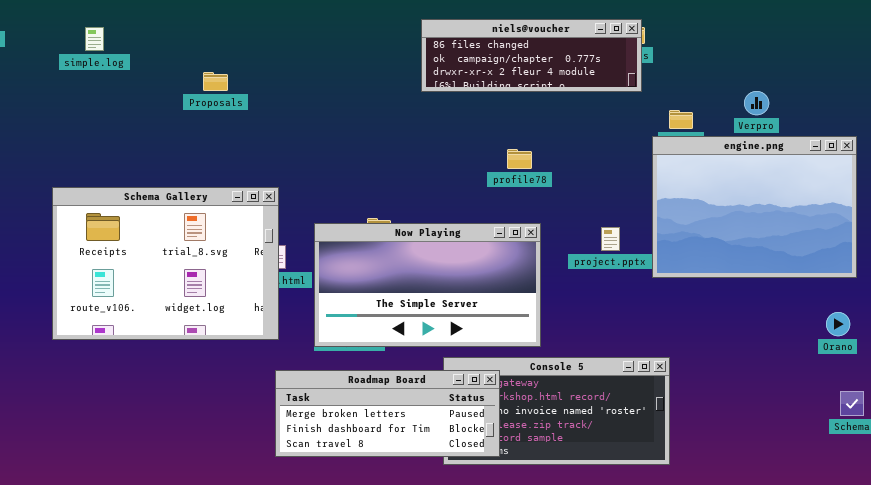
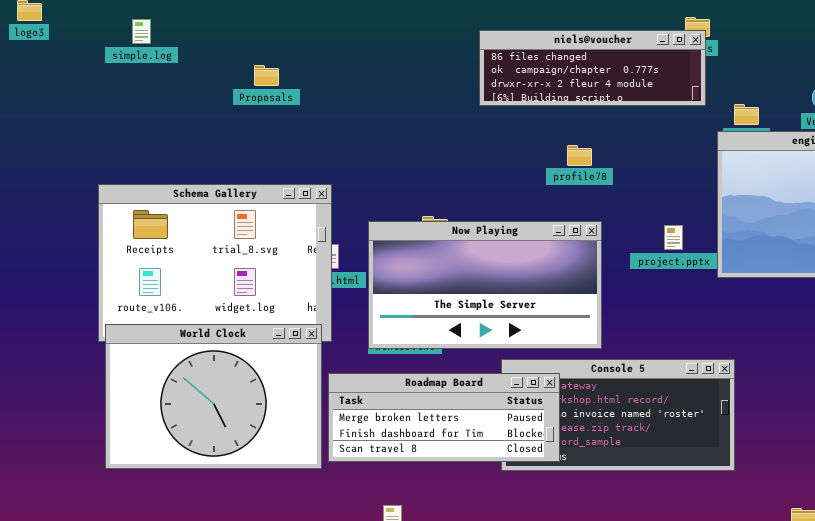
niels@voucher: [421,19,642,92] -> [479,30,706,106], moved
World Clock: none -> [105,324,322,469], opened

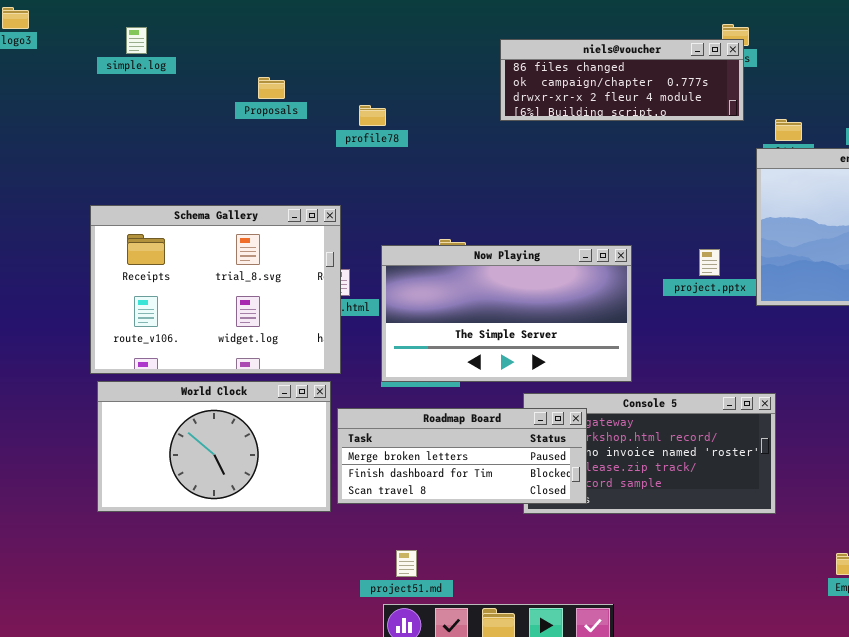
profile78: [567,145,592,166] -> [359,105,386,126], moved
World Clock: [105,324,322,469] -> [97,381,331,512], resized

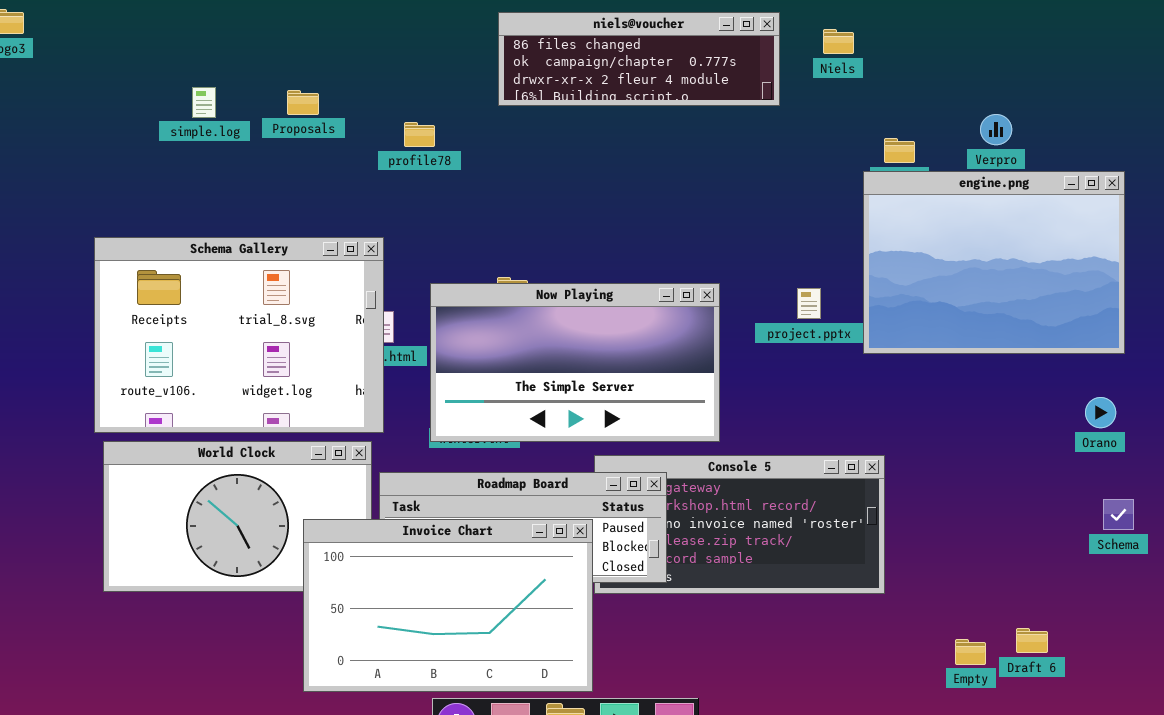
simple.log: [126,27,147,54] -> [192,87,216,118], moved
niels@voucher: [500,39,744,121] -> [498,12,780,106], moved
Invoice Chart: none -> [303,519,593,692], opened

